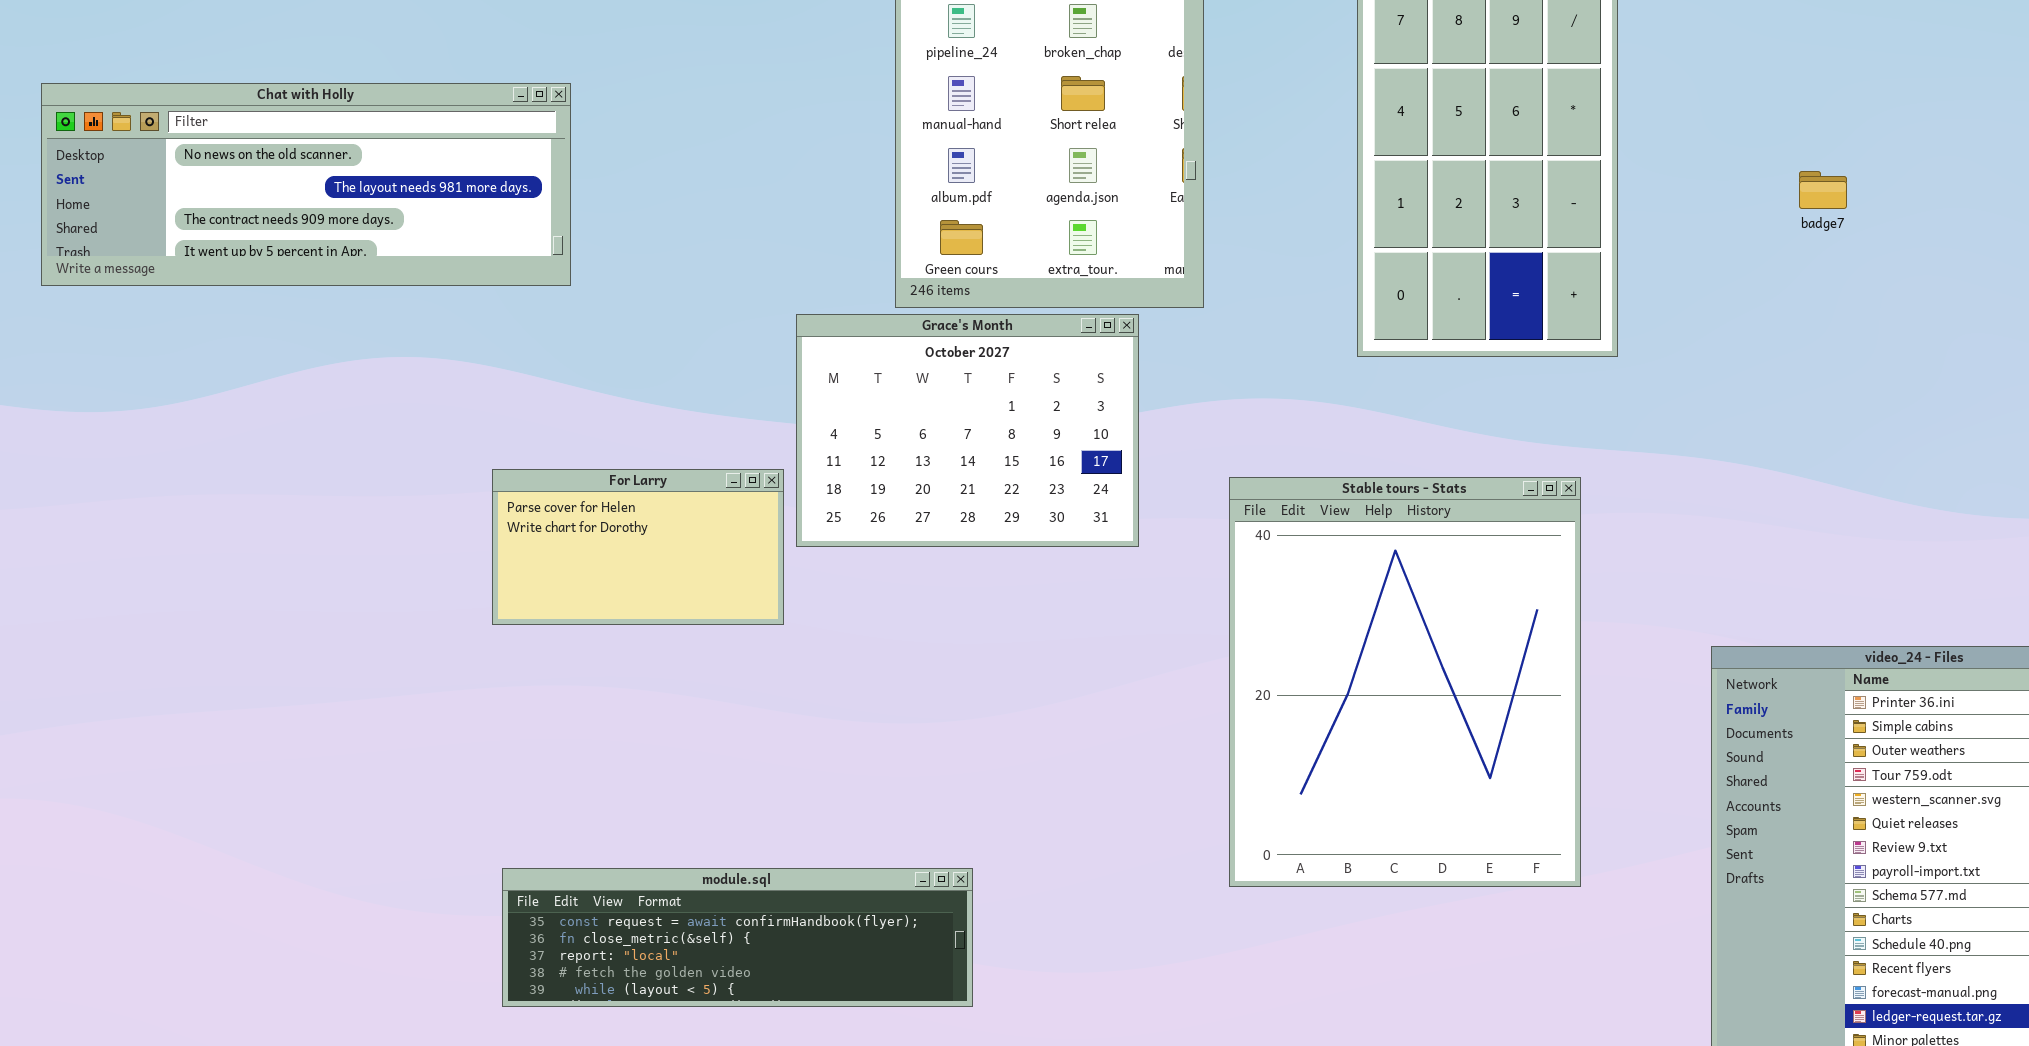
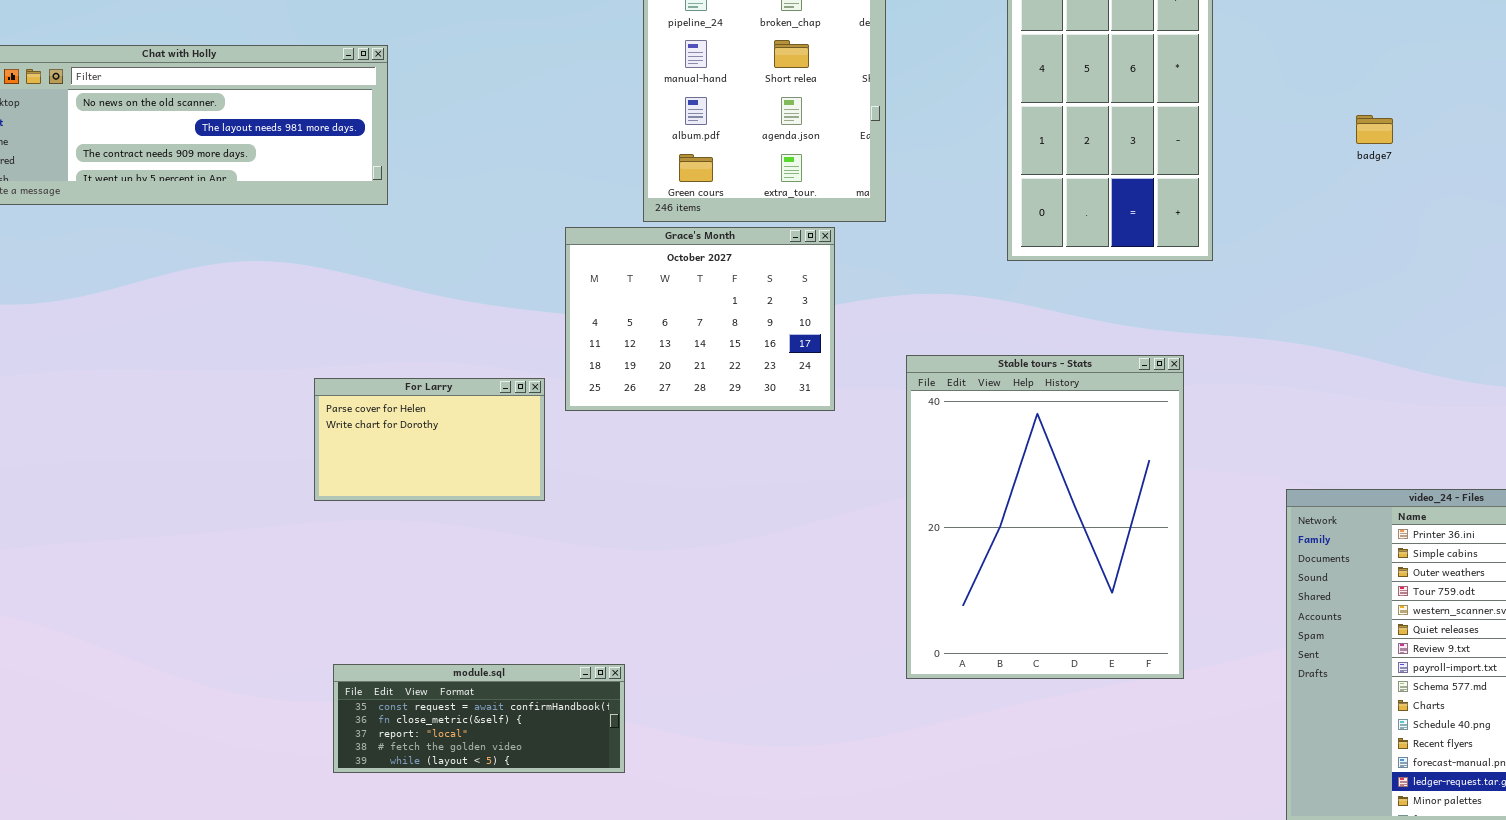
For Larry: [492,469,784,625] -> [314,378,545,501], moved
module.sql: [502,868,973,1007] -> [333,664,625,773], resized

